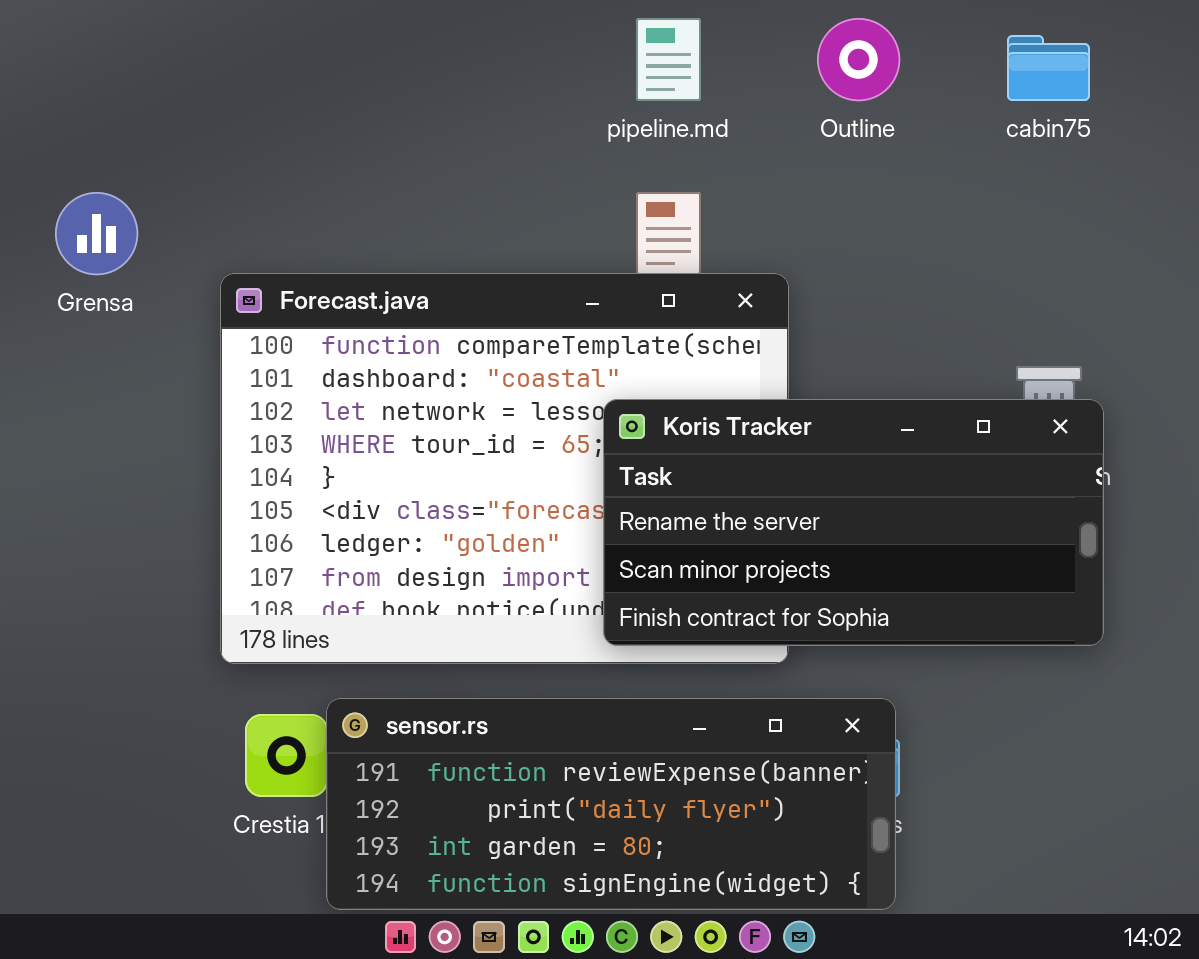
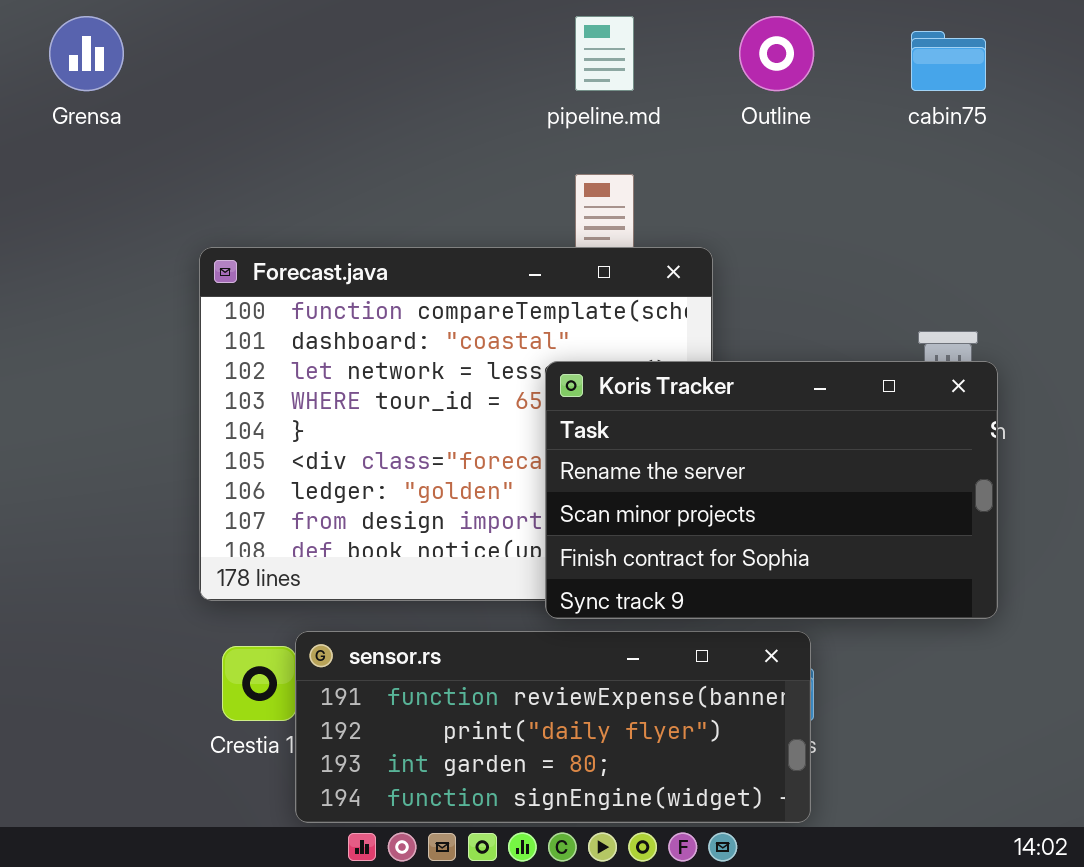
Grensa: [55,192,138,275] -> [49,16,124,91], moved
Koris Tracker: [603,399,1104,646] -> [545,361,998,619], resized

